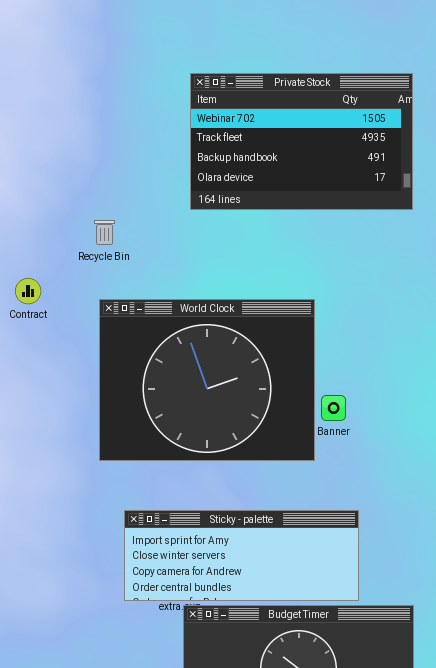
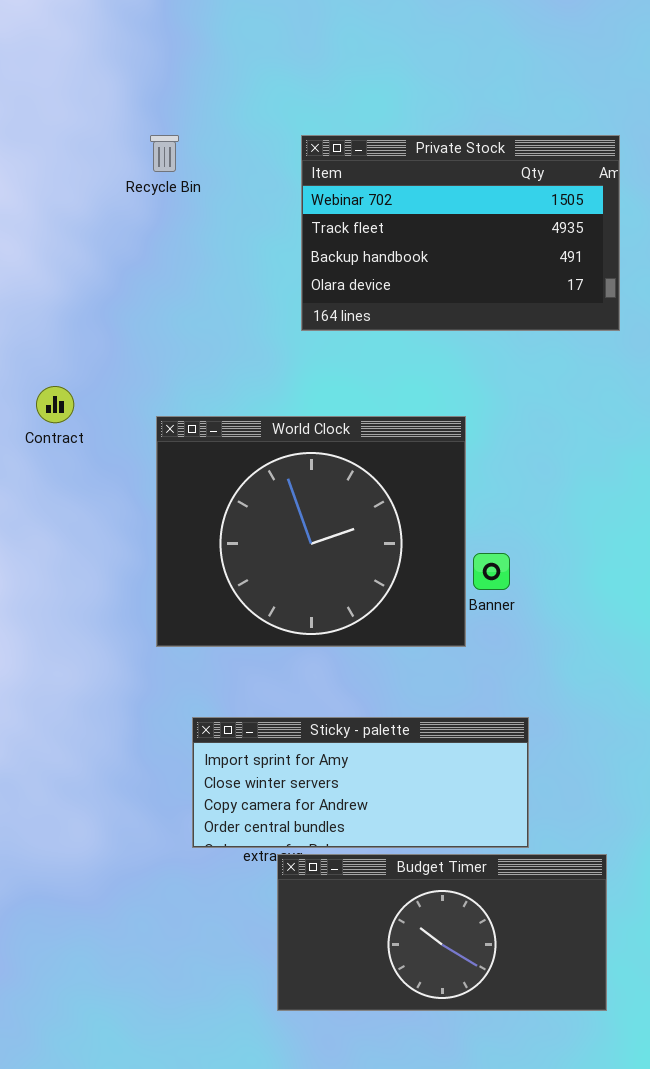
Private Stock: [190,73,413,210] -> [301,135,620,331], moved
Recycle Bin: [94,220,115,245] -> [150,135,179,172], moved

